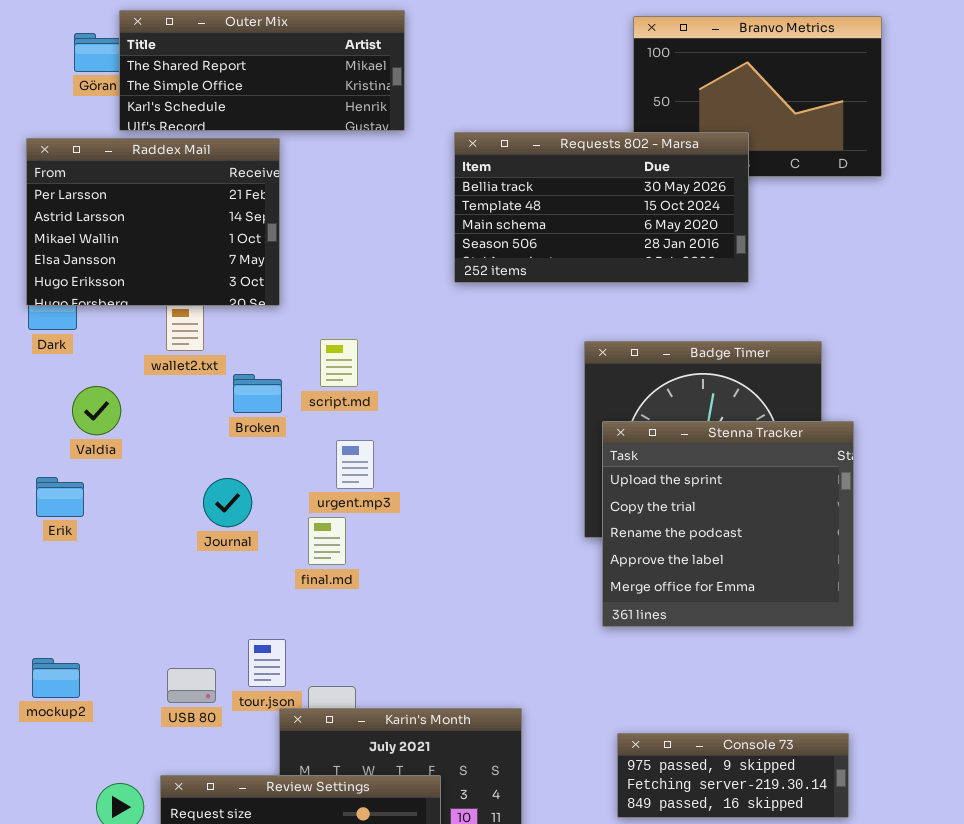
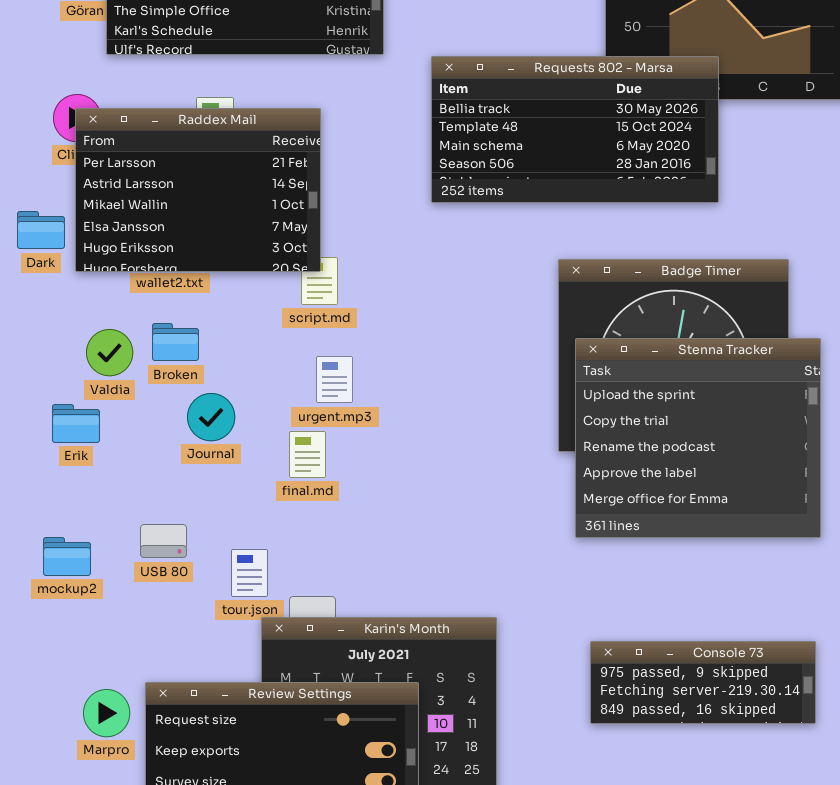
Raddex Mail: [26,138,280,306] -> [75,108,321,272], moved
Broken: [233,374,282,413] -> [152,323,199,361], moved
Valdia: [72,386,121,435] -> [86,329,133,376], moved
Erik: [36,477,84,517] -> [52,404,100,443], moved
mockup2: [32,658,80,698] -> [43,537,91,576], moved
USB 80: [167,668,216,703] -> [140,524,187,558], moved

